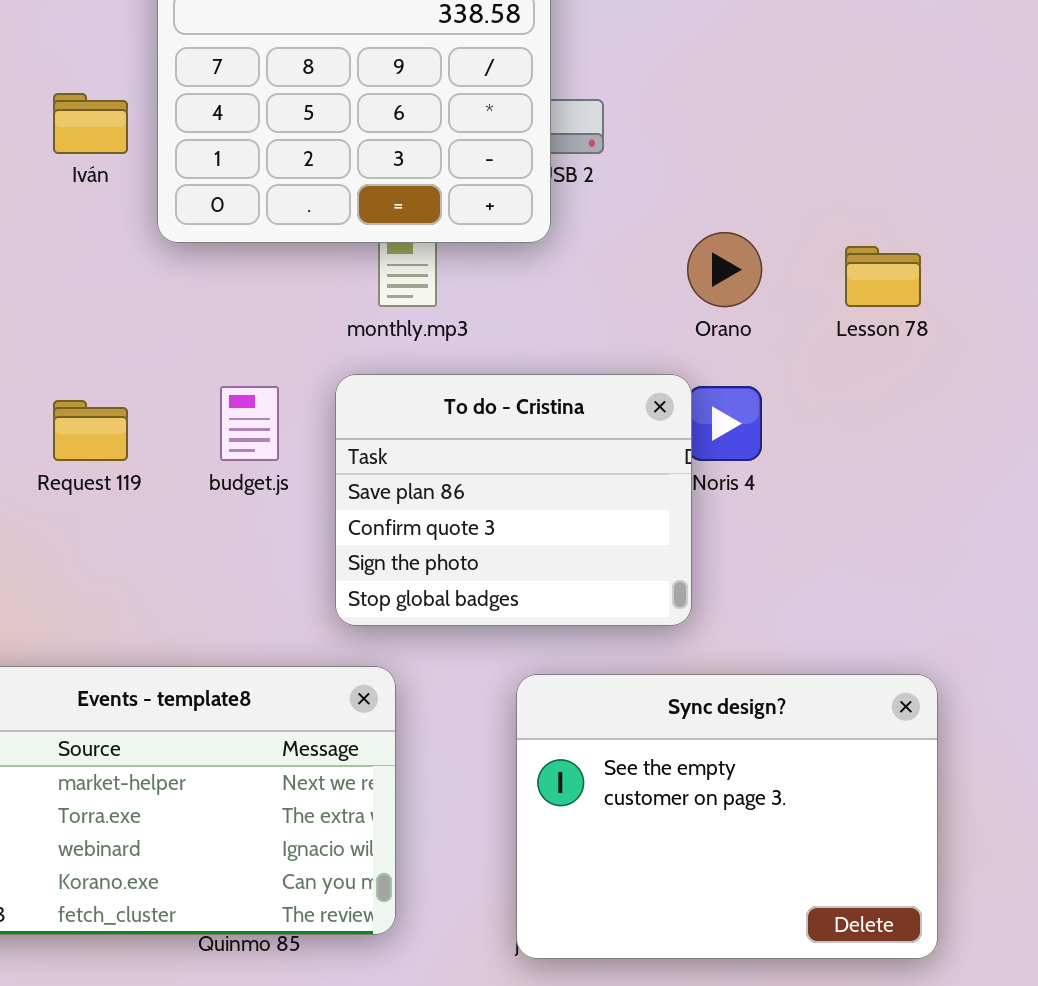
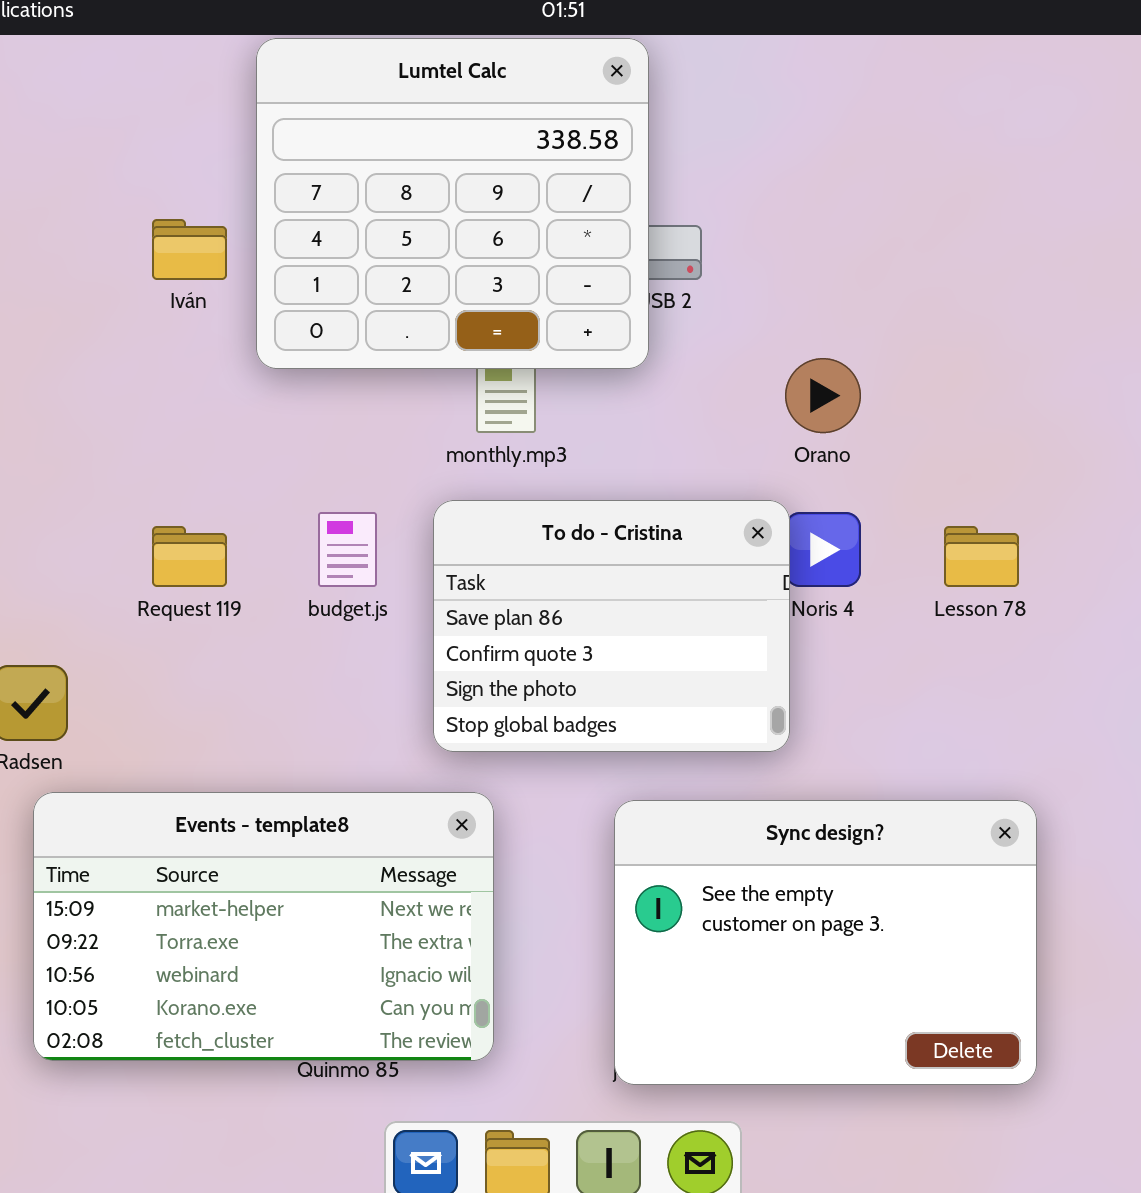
Lesson 78: [845,246,921,307] -> [944,526,1019,587], moved

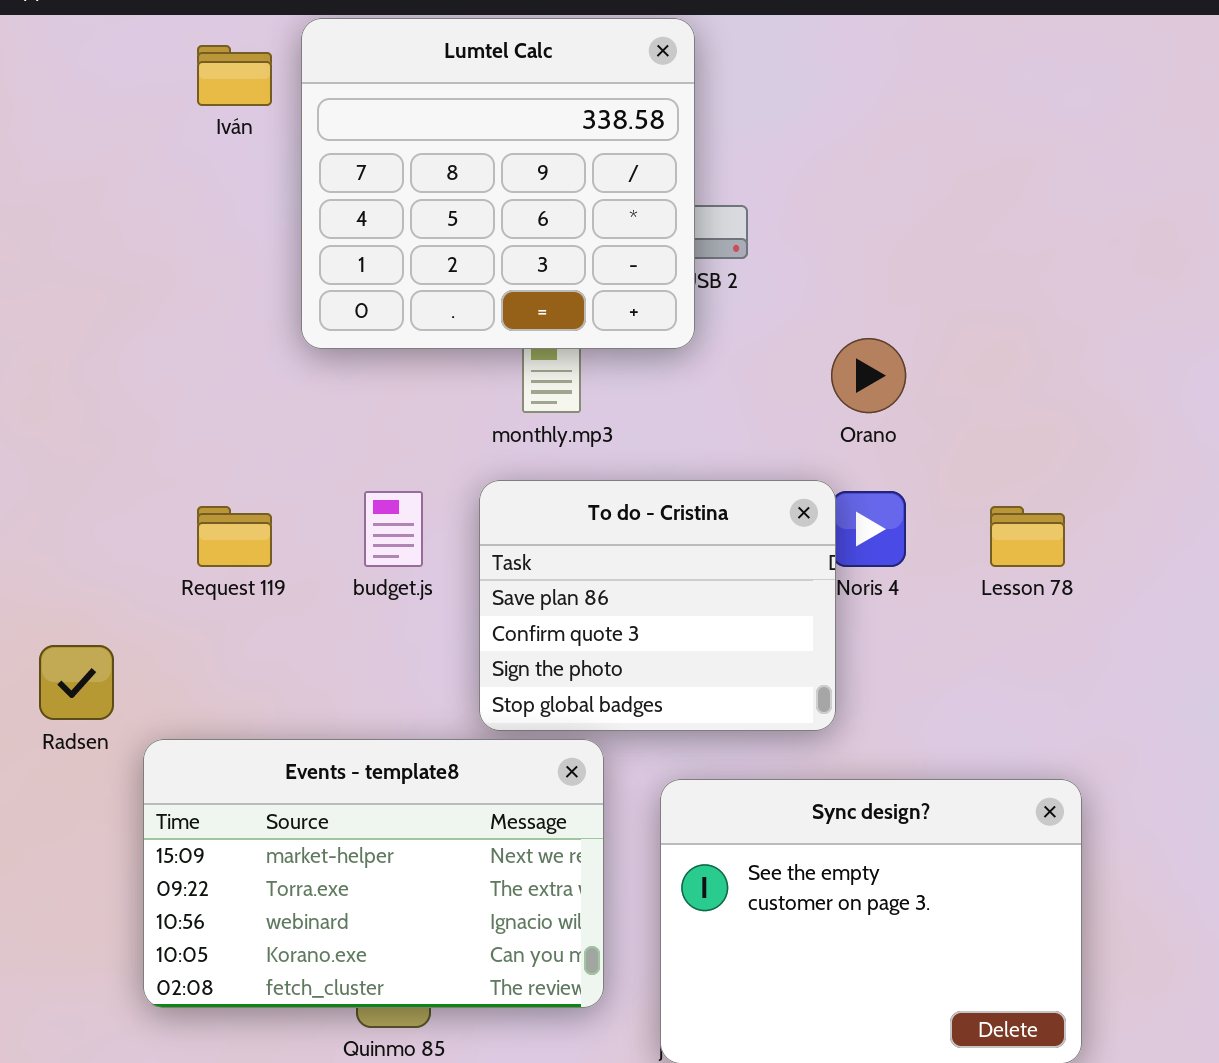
Iván: [152,219,227,280] -> [197,45,272,106], moved
Events - template8: [33,792,494,1061] -> [143,739,604,1008], moved

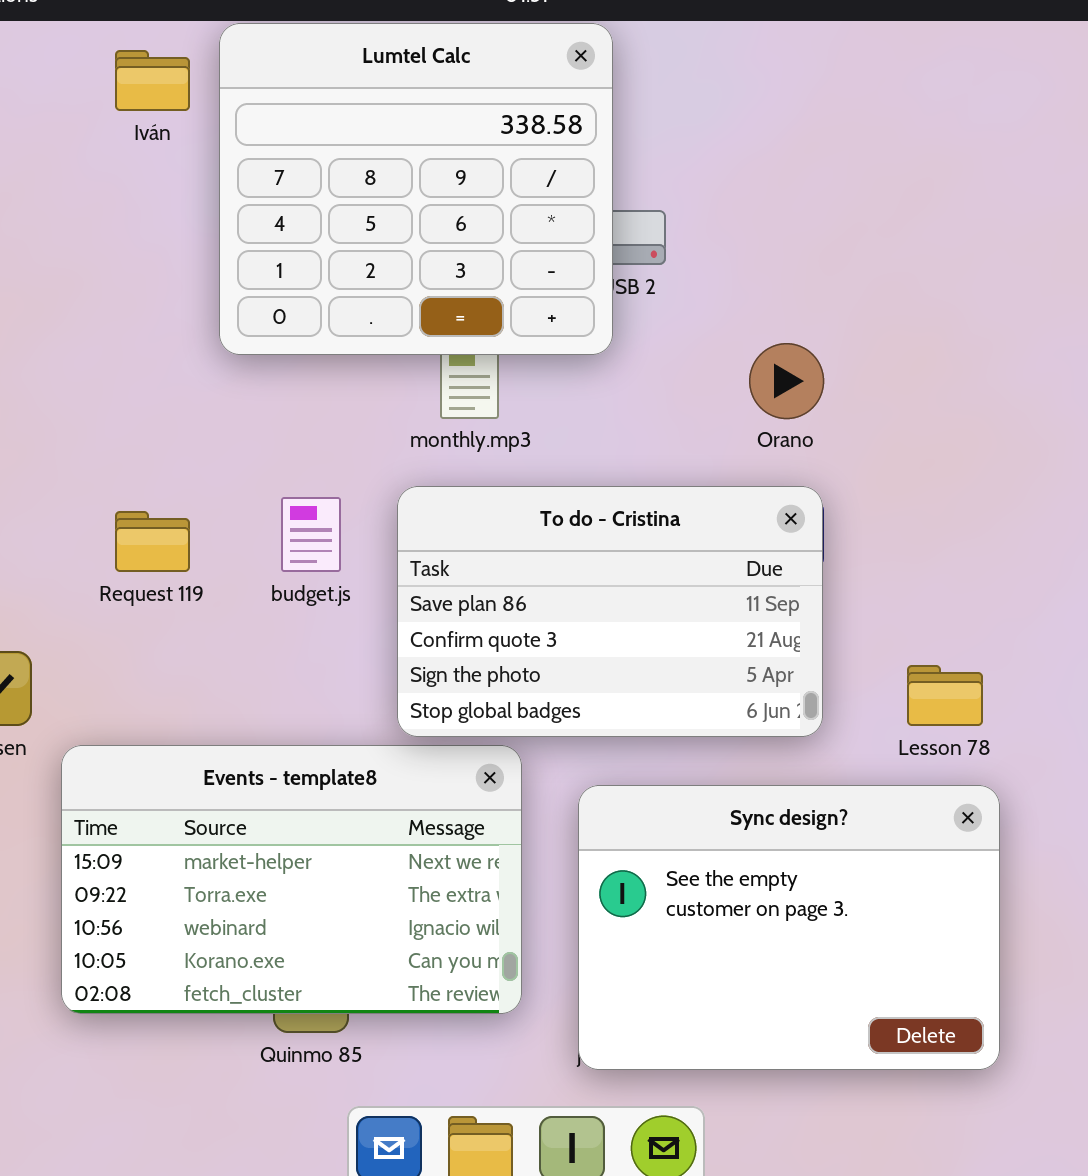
To do - Cristina: [479,480,836,731] -> [397,486,823,737], resized
Lesson 78: [990,506,1065,567] -> [907,665,983,726], moved

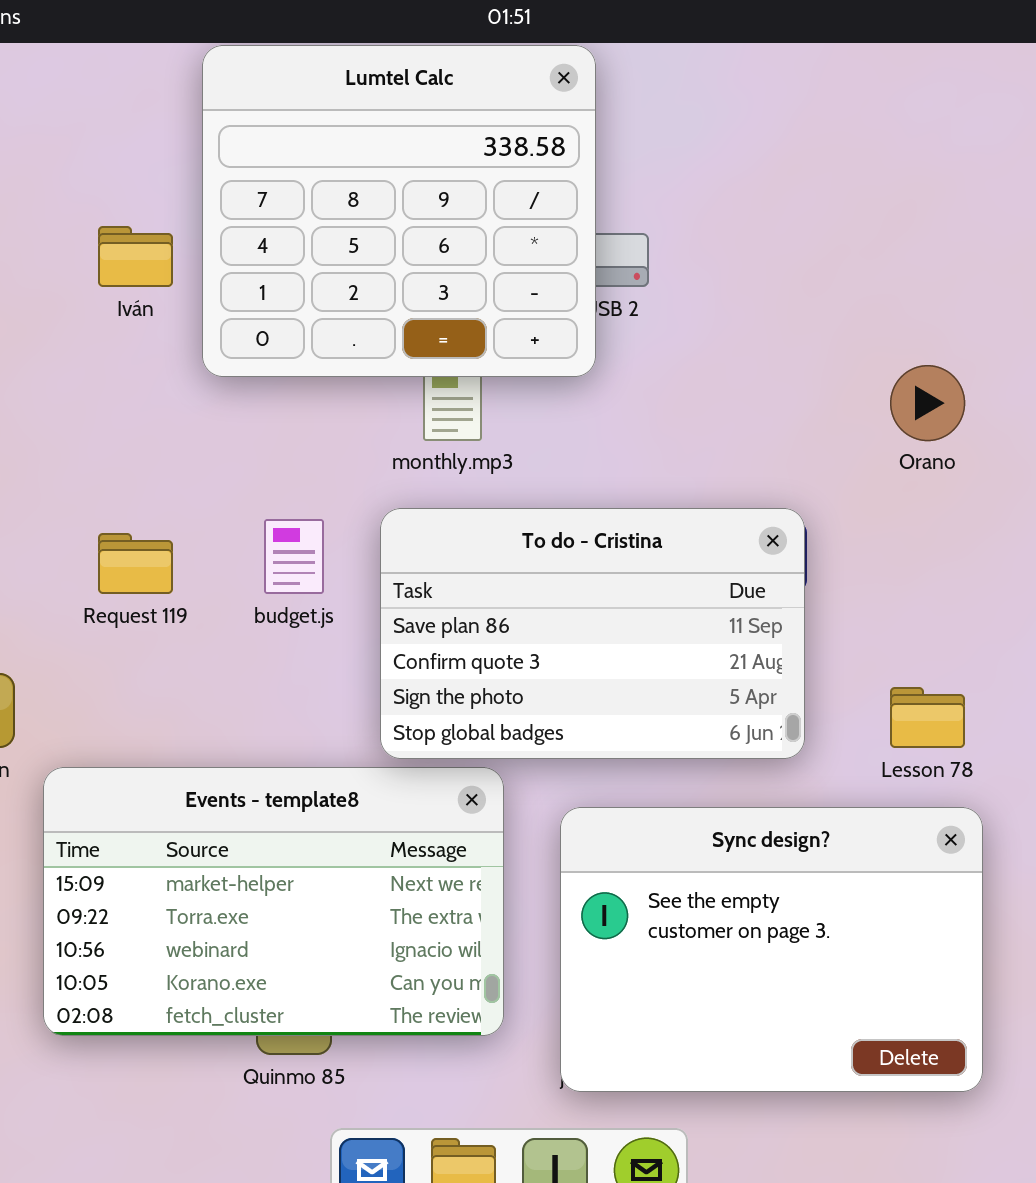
Iván: [115,50,190,111] -> [98,226,173,287], moved
Orano: [749,343,824,419] -> [890,365,965,441], moved

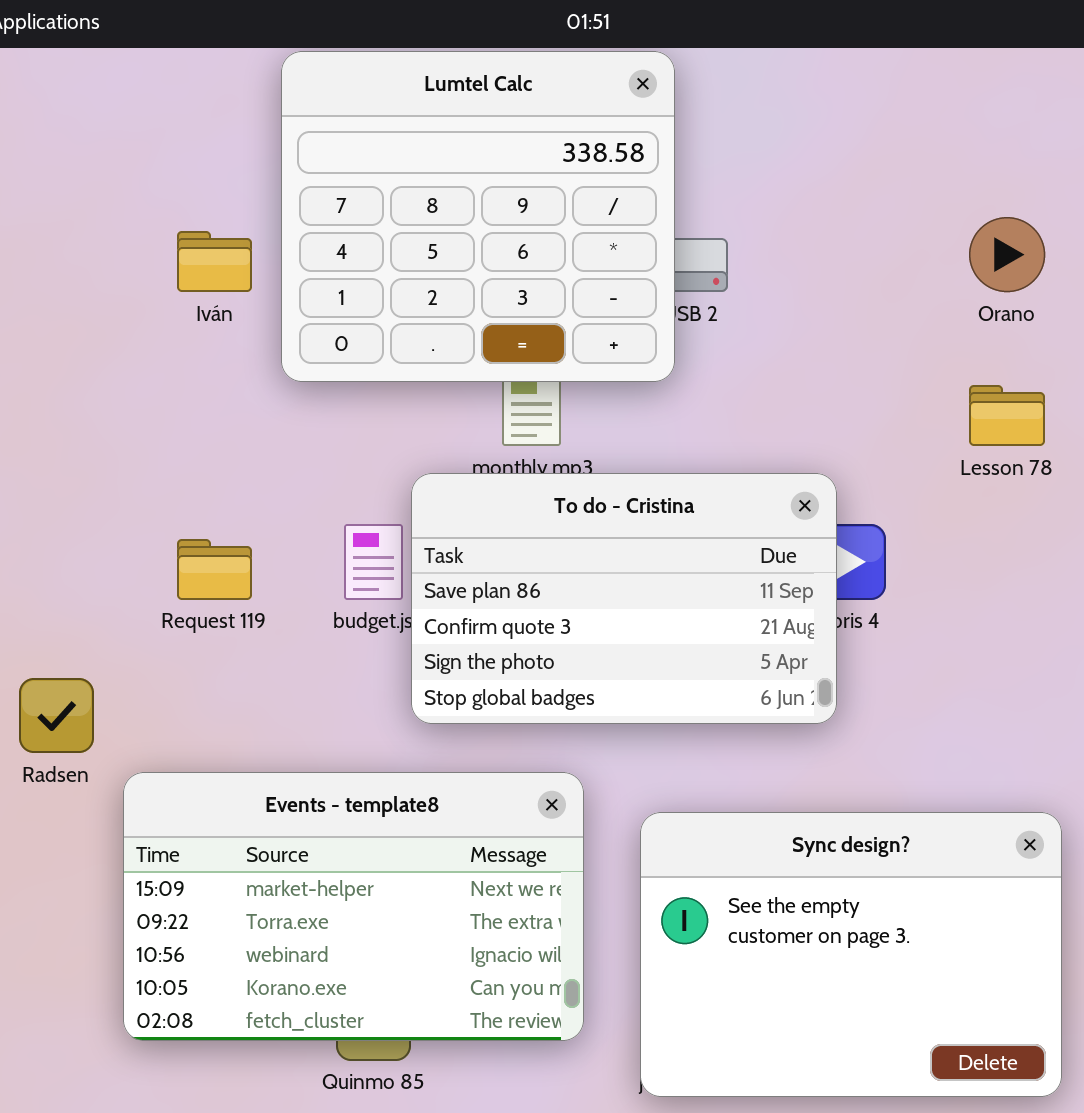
Orano: [890,365,965,441] -> [969,217,1045,292], moved
To do - Cristina: [380,508,805,759] -> [411,473,837,724], moved
Lesson 78: [890,687,965,748] -> [969,385,1045,446], moved

